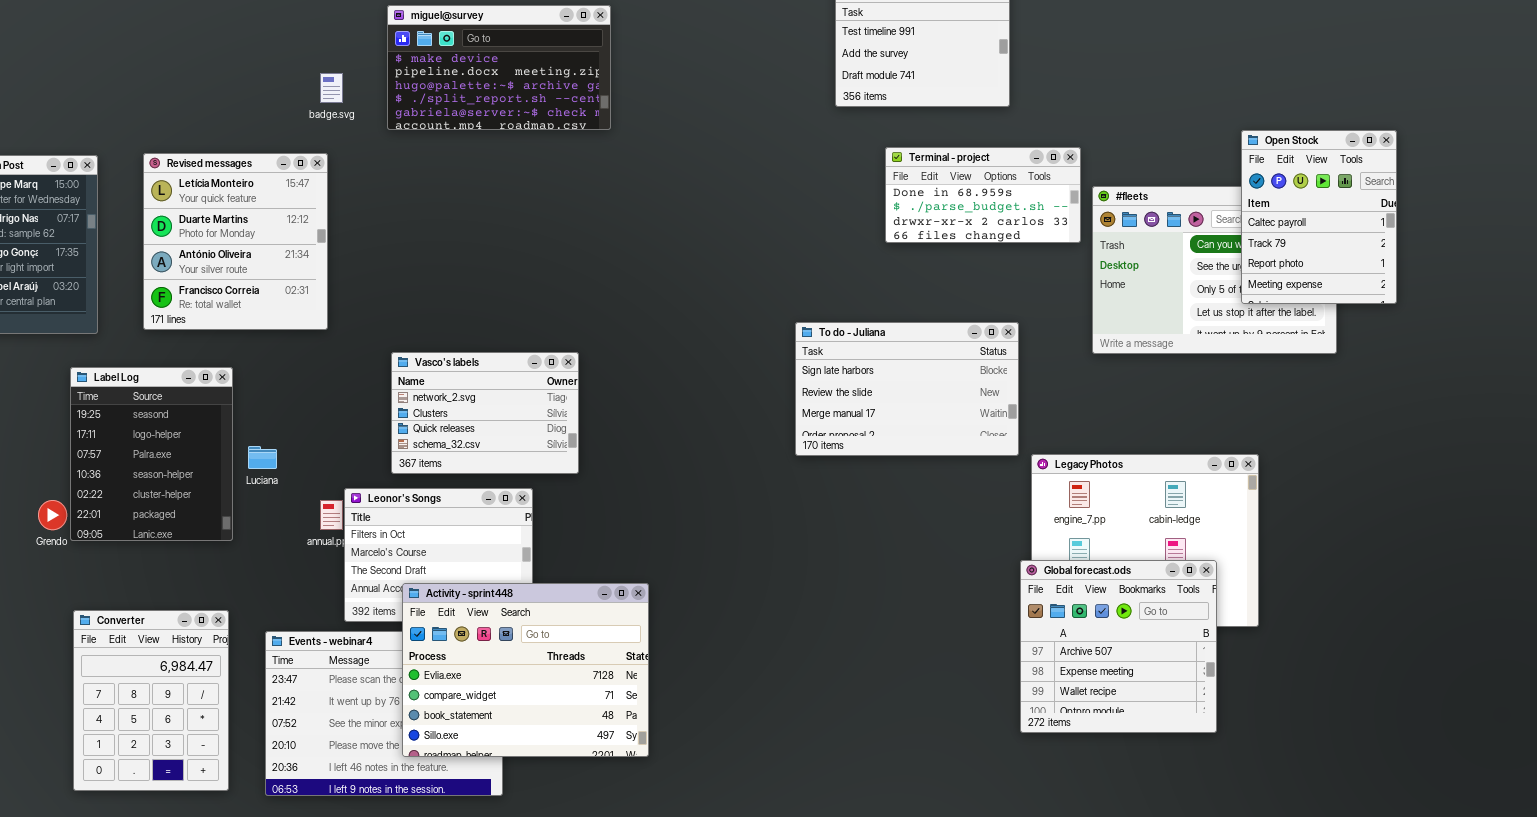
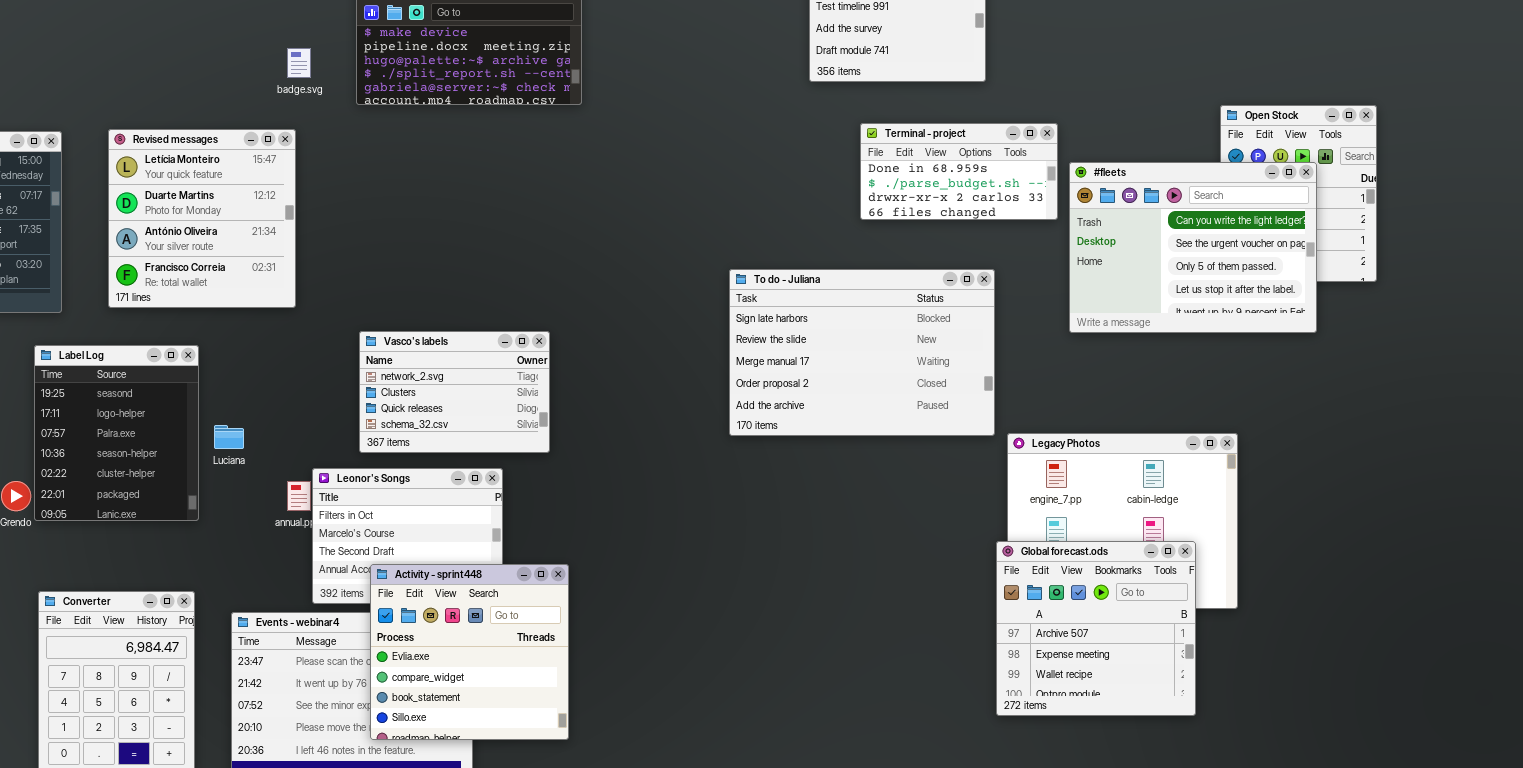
#fleets: [1092,186,1337,354] -> [1069,162,1317,333], raised
To do - Juliana: [795,322,1019,456] -> [729,269,995,436], resized
Activity - sprint448: [402,583,649,757] -> [370,564,569,740], resized

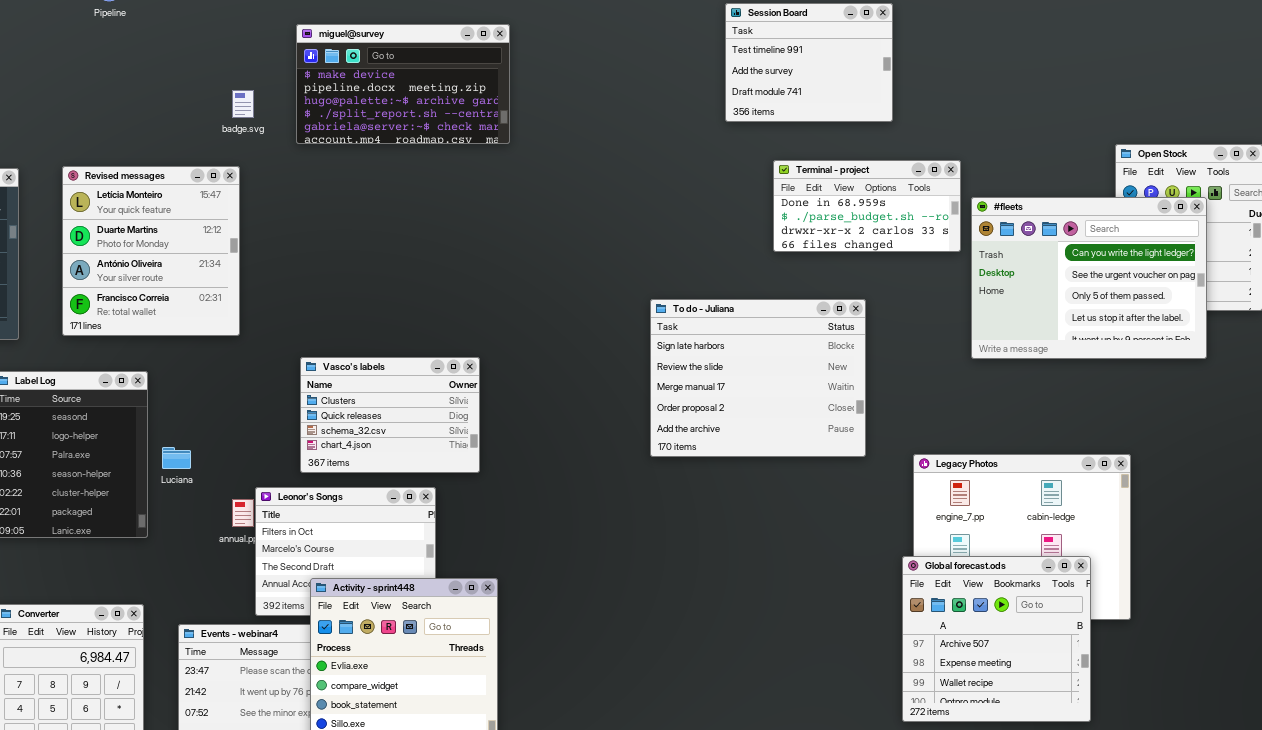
To do - Juliana: [729,269,995,436] -> [650,299,866,457], resized
Vasco's labels: [359,331,550,453] -> [300,357,480,473], scrolled down 1 row

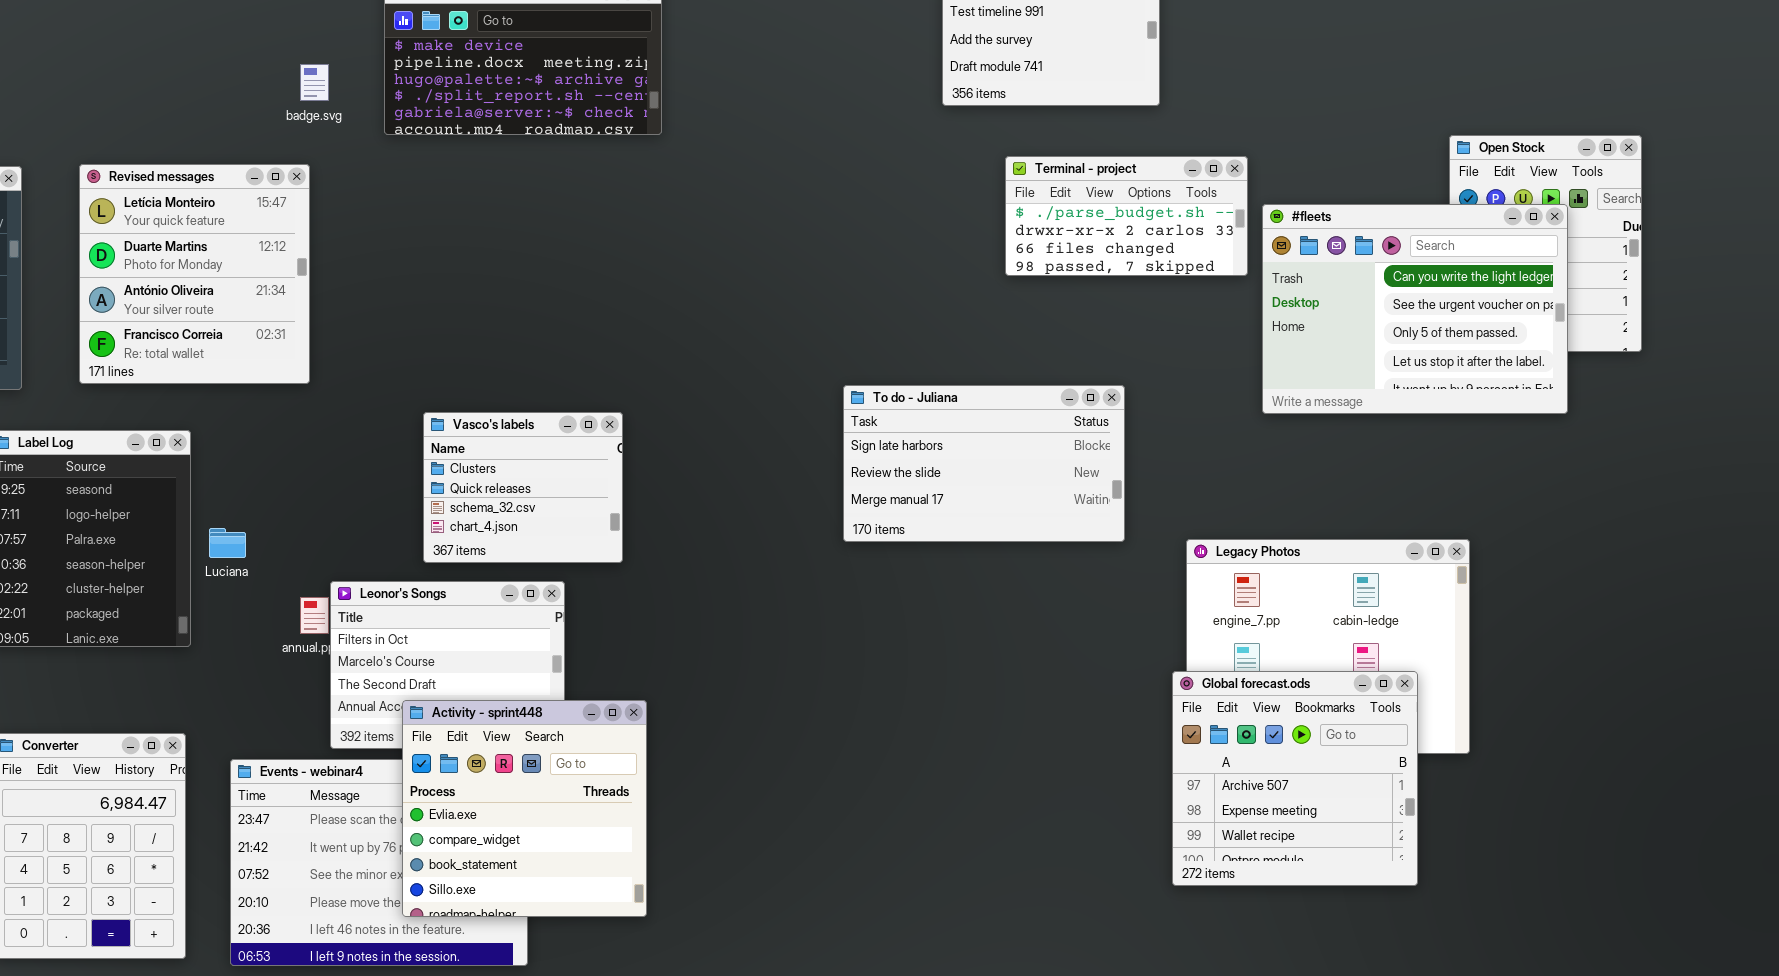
Terminal - project: [773,160,961,252] -> [1005,156,1248,276], scrolled down 1 row
To do - Juliana: [650,299,866,457] -> [843,385,1125,542], resized
Vasco's labels: [300,357,480,473] -> [423,412,623,563], resized

